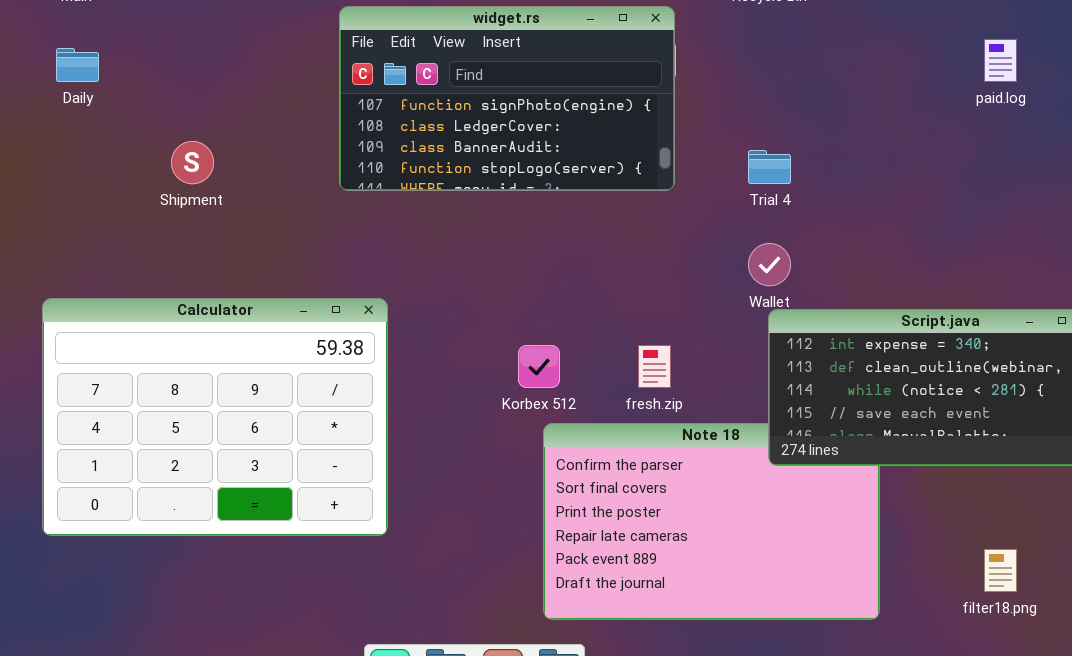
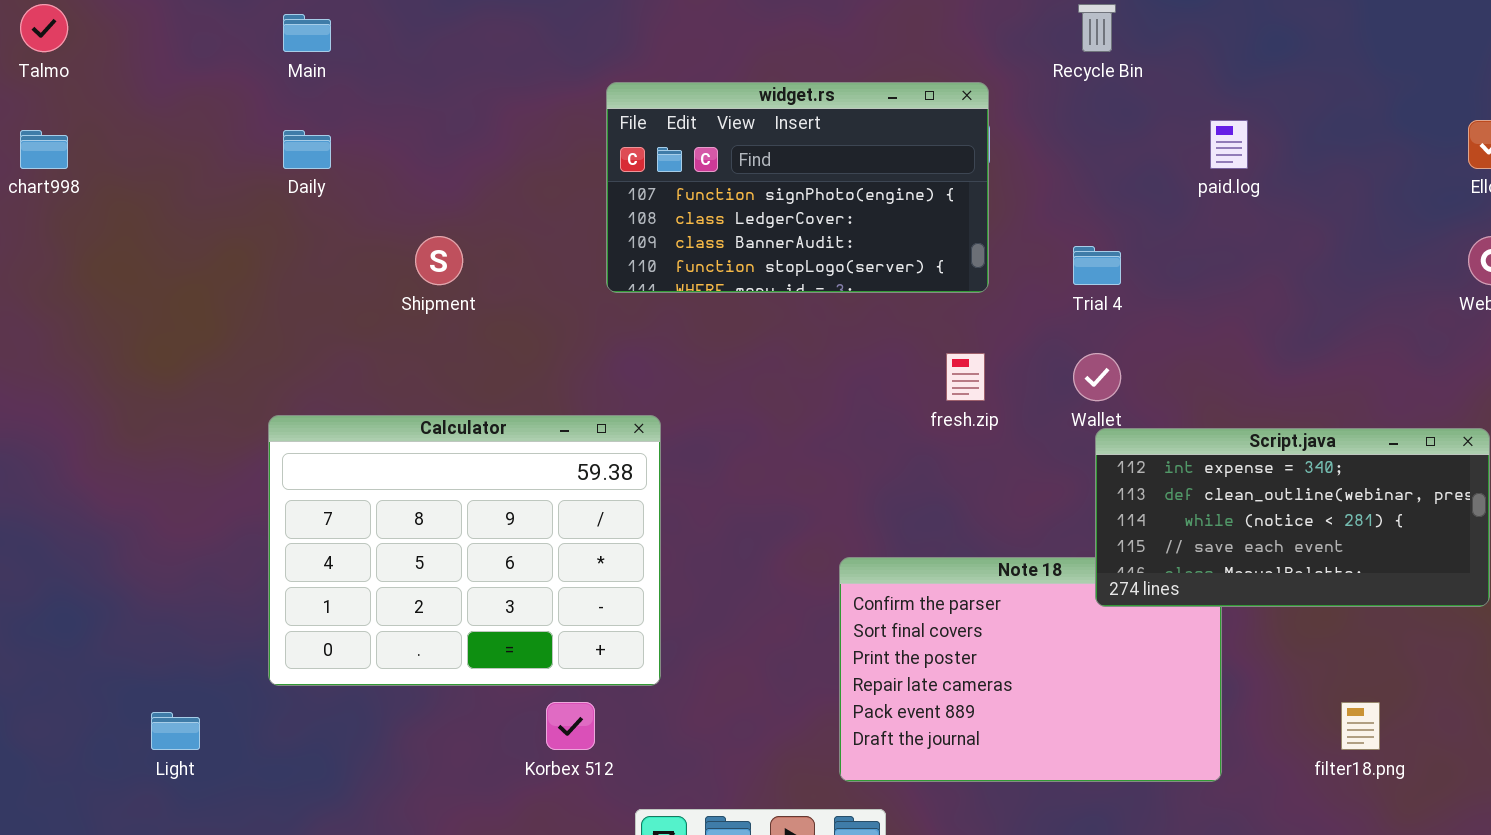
paid.log: [984,39,1017,82] -> [1210,120,1248,169], moved
Korbex 512: [518,345,560,388] -> [546,702,595,750], moved
fresh.zip: [638,345,671,388] -> [946,353,985,401], moved

